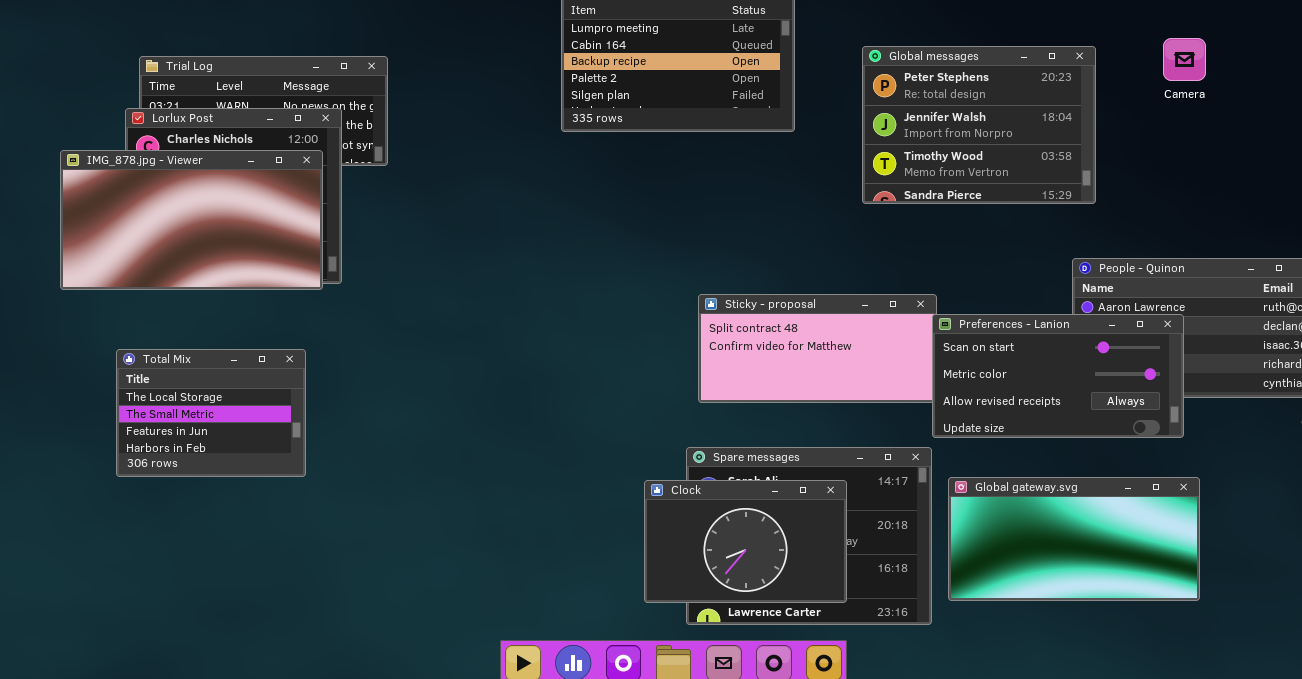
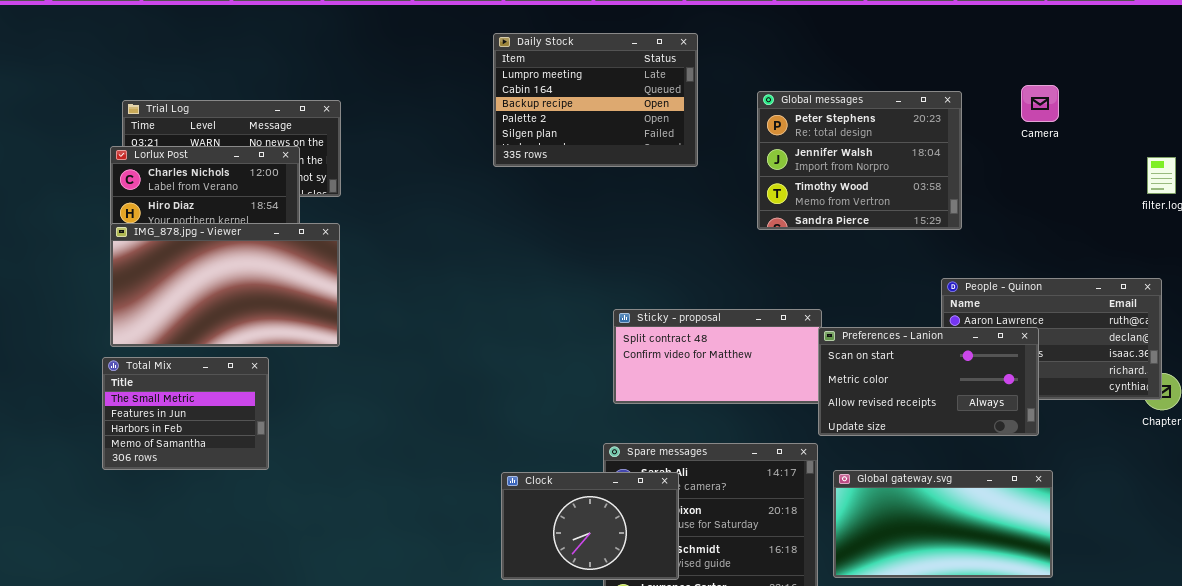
IMG_878.jpg - Viewer: [60,150,323,290] -> [110,223,340,347], moved
Total Mix: [116,349,306,477] -> [102,357,269,470], scrolled down 1 row
Clock: [644,480,847,603] -> [501,472,679,580], moved

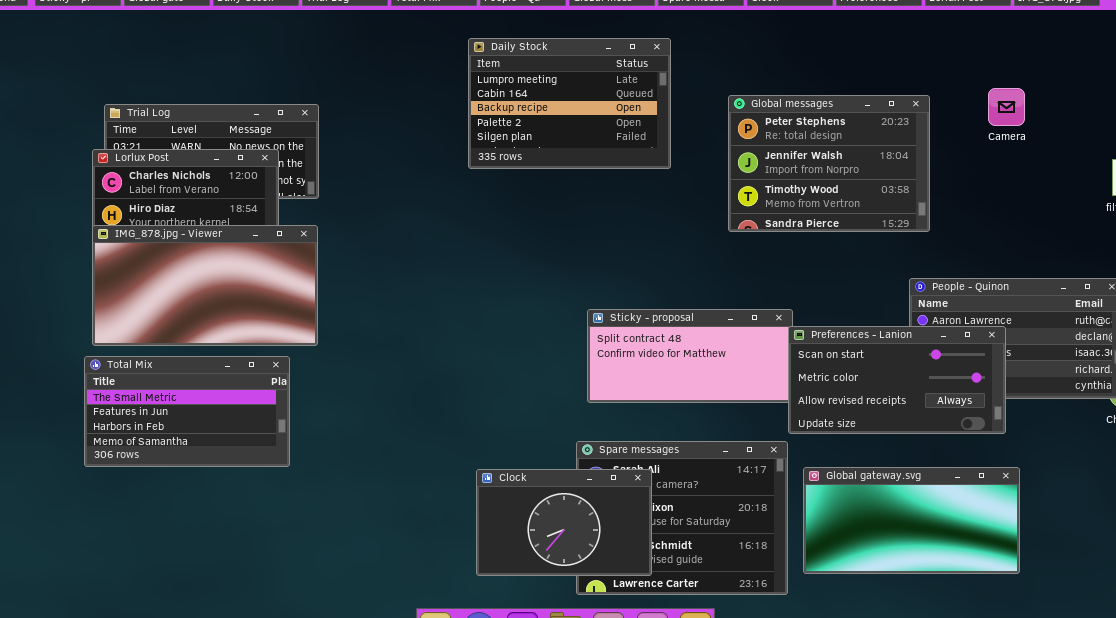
Total Mix: [102,357,269,470] -> [84,356,290,467], resized

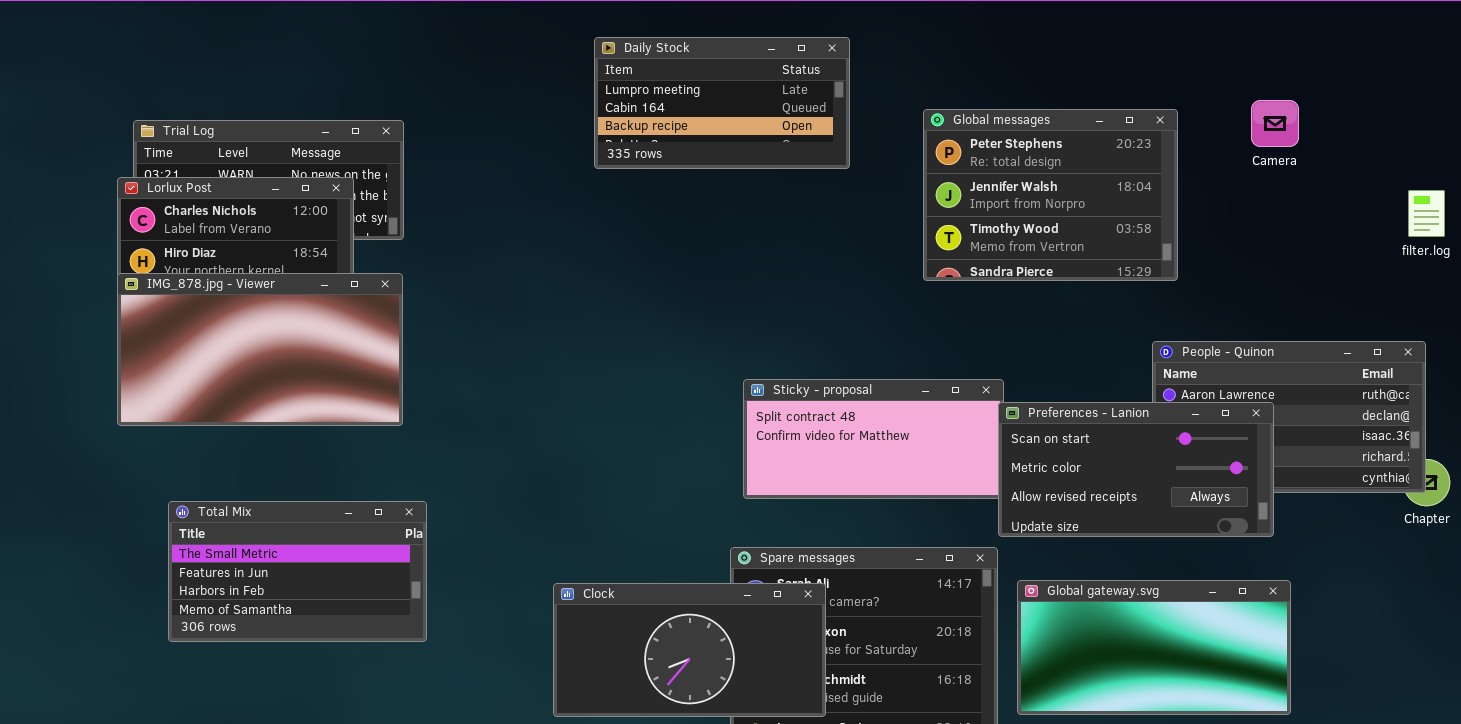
Daily Stock: [468,38,671,169] -> [594,37,850,169], resized
Total Mix: [84,356,290,467] -> [168,501,427,642], moved
Clock: [476,469,652,576] -> [553,583,826,717], resized

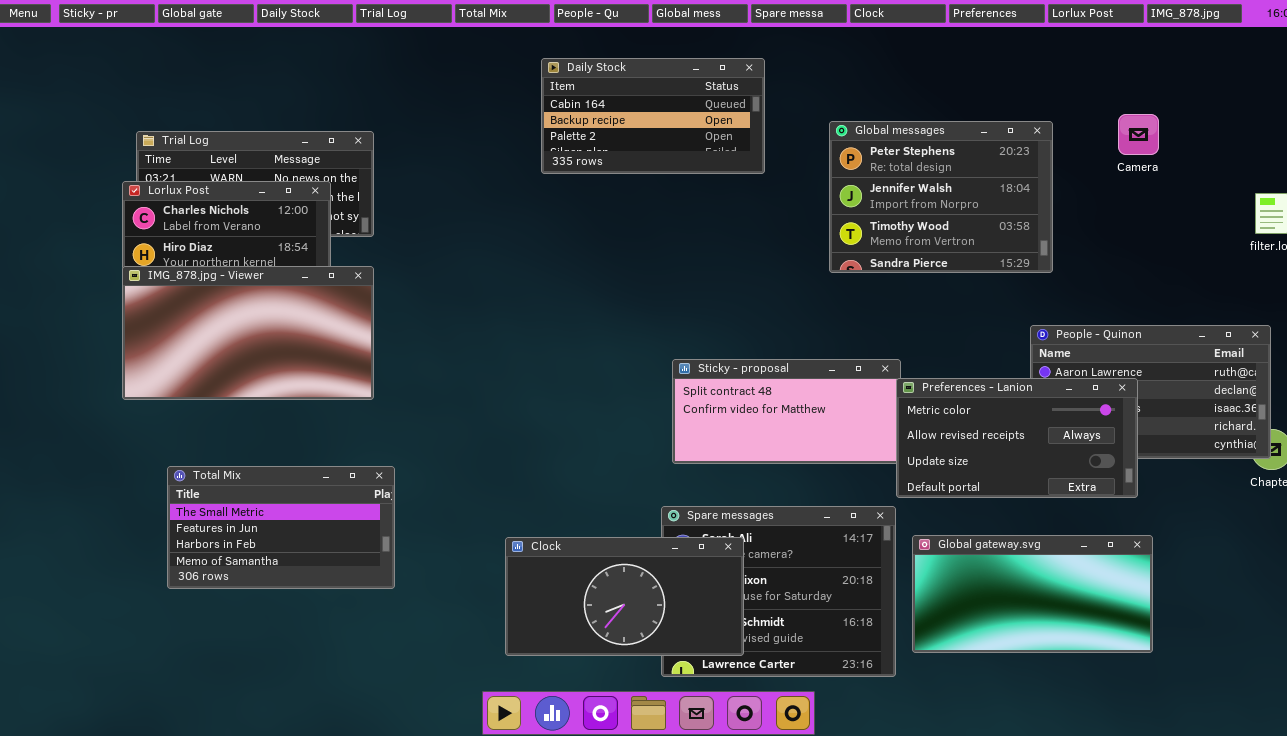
Daily Stock: [594,37,850,169] -> [541,58,765,174], scrolled down 1 row
Preferences - Lanion: [998,402,1274,537] -> [896,378,1138,498], scrolled down 1 row

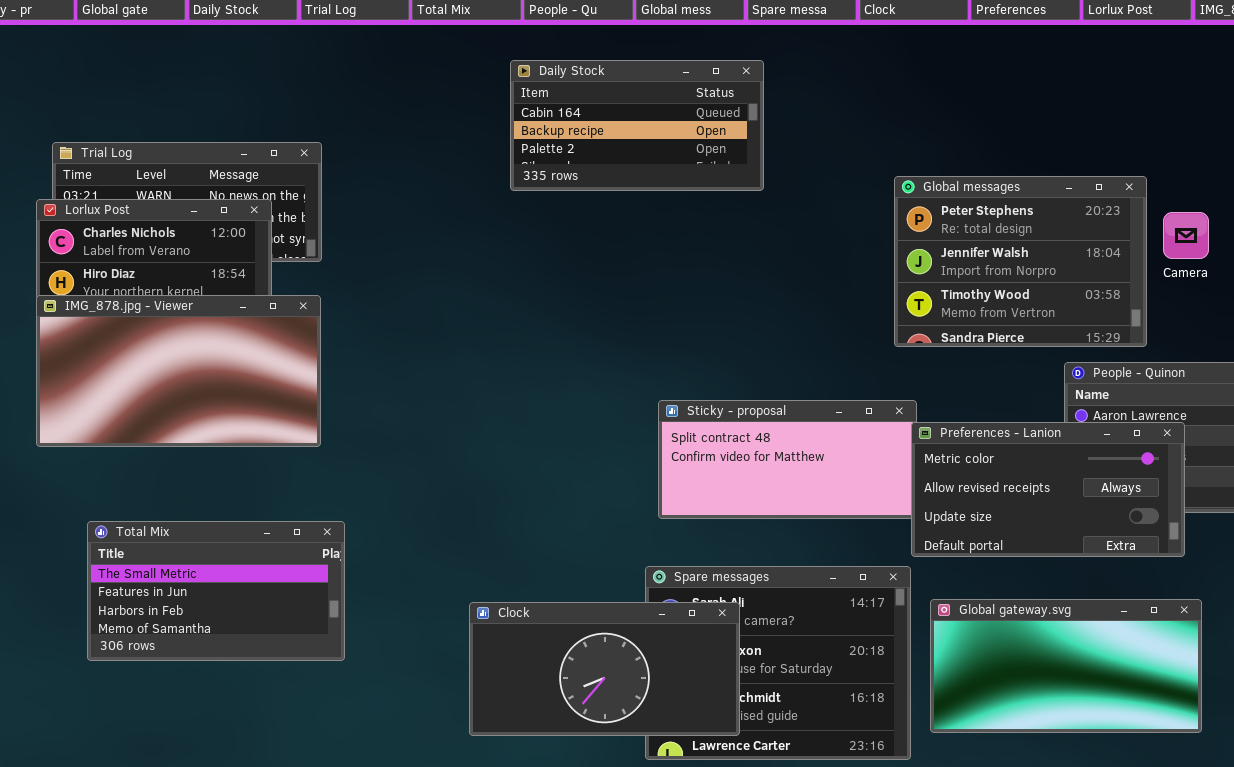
Camera: [1118,114,1159,155] -> [1163,212,1209,259], moved
Global messages: [829,121,1053,273] -> [894,176,1147,347], moved

